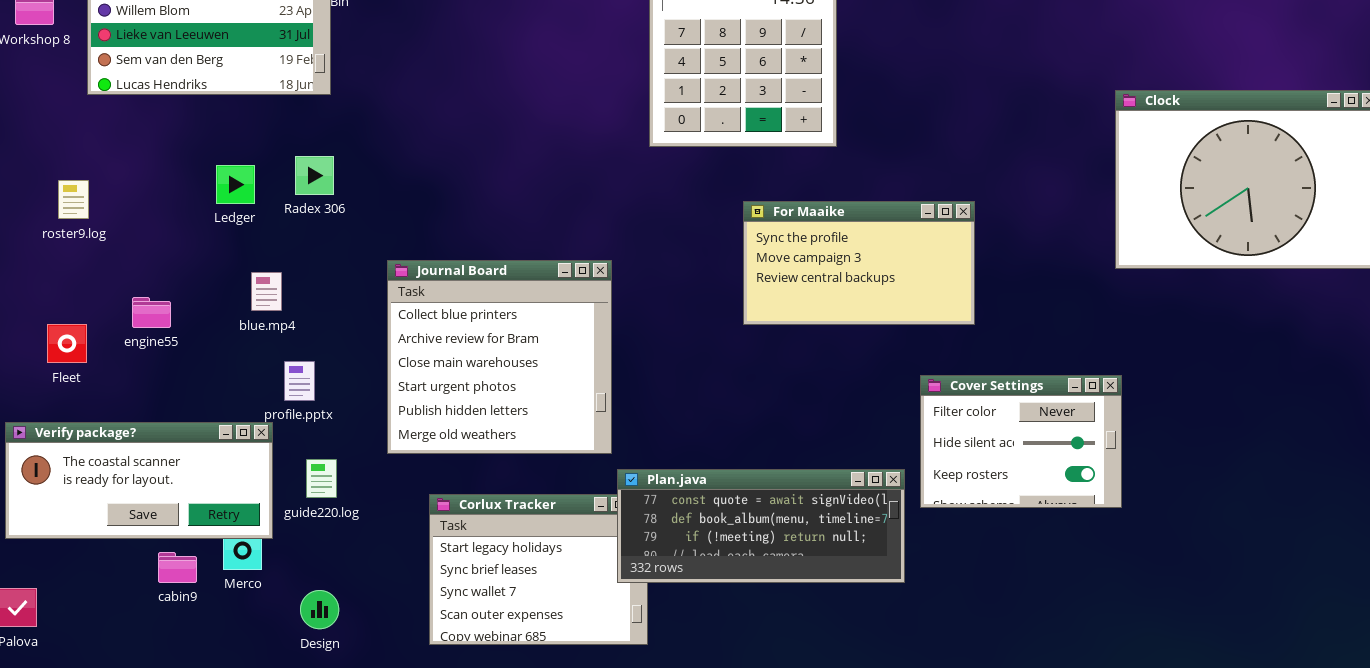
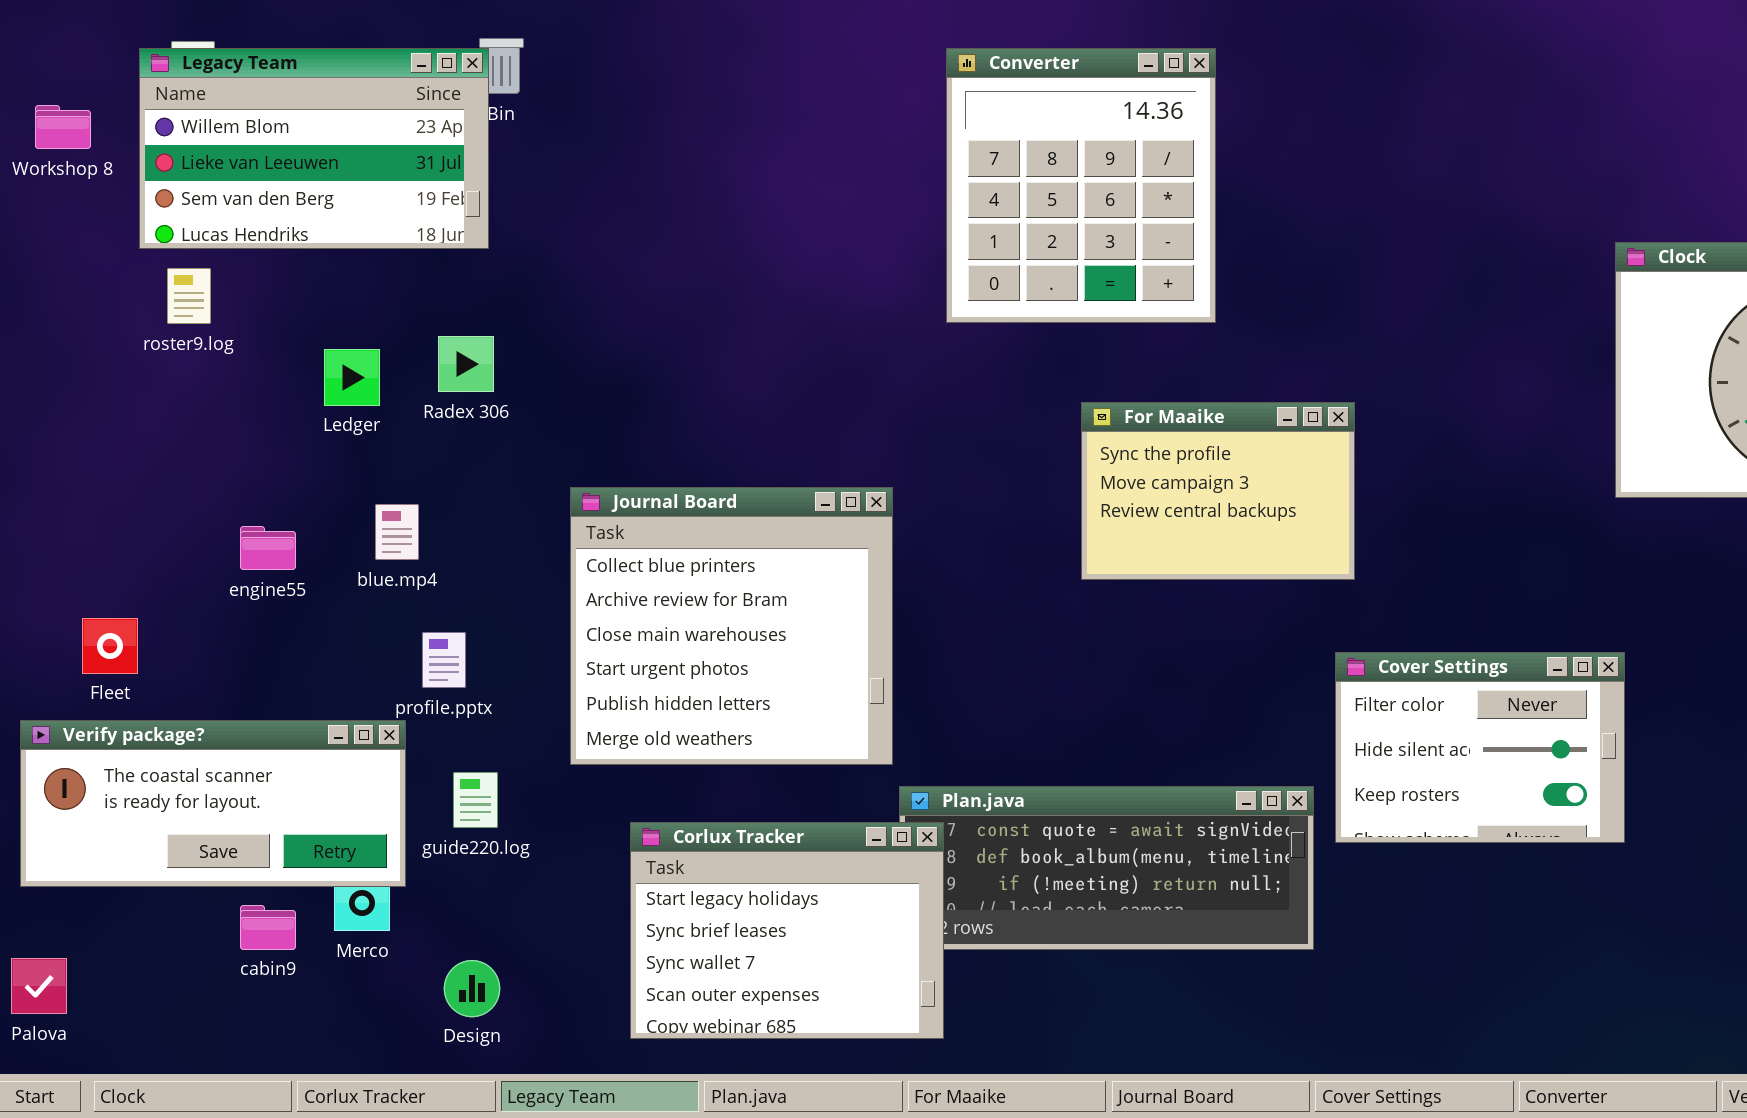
roster9.log: [58,180,89,219] -> [167,268,211,324], moved
For Maaike: [743,201,975,325] -> [1081,402,1355,580], resized
engine55: [132,297,171,328] -> [240,526,296,570], moved
Fleet: [47,324,87,363] -> [82,618,138,674], moved
Corlux Tracker: [429,494,648,645] -> [630,822,944,1039], raised

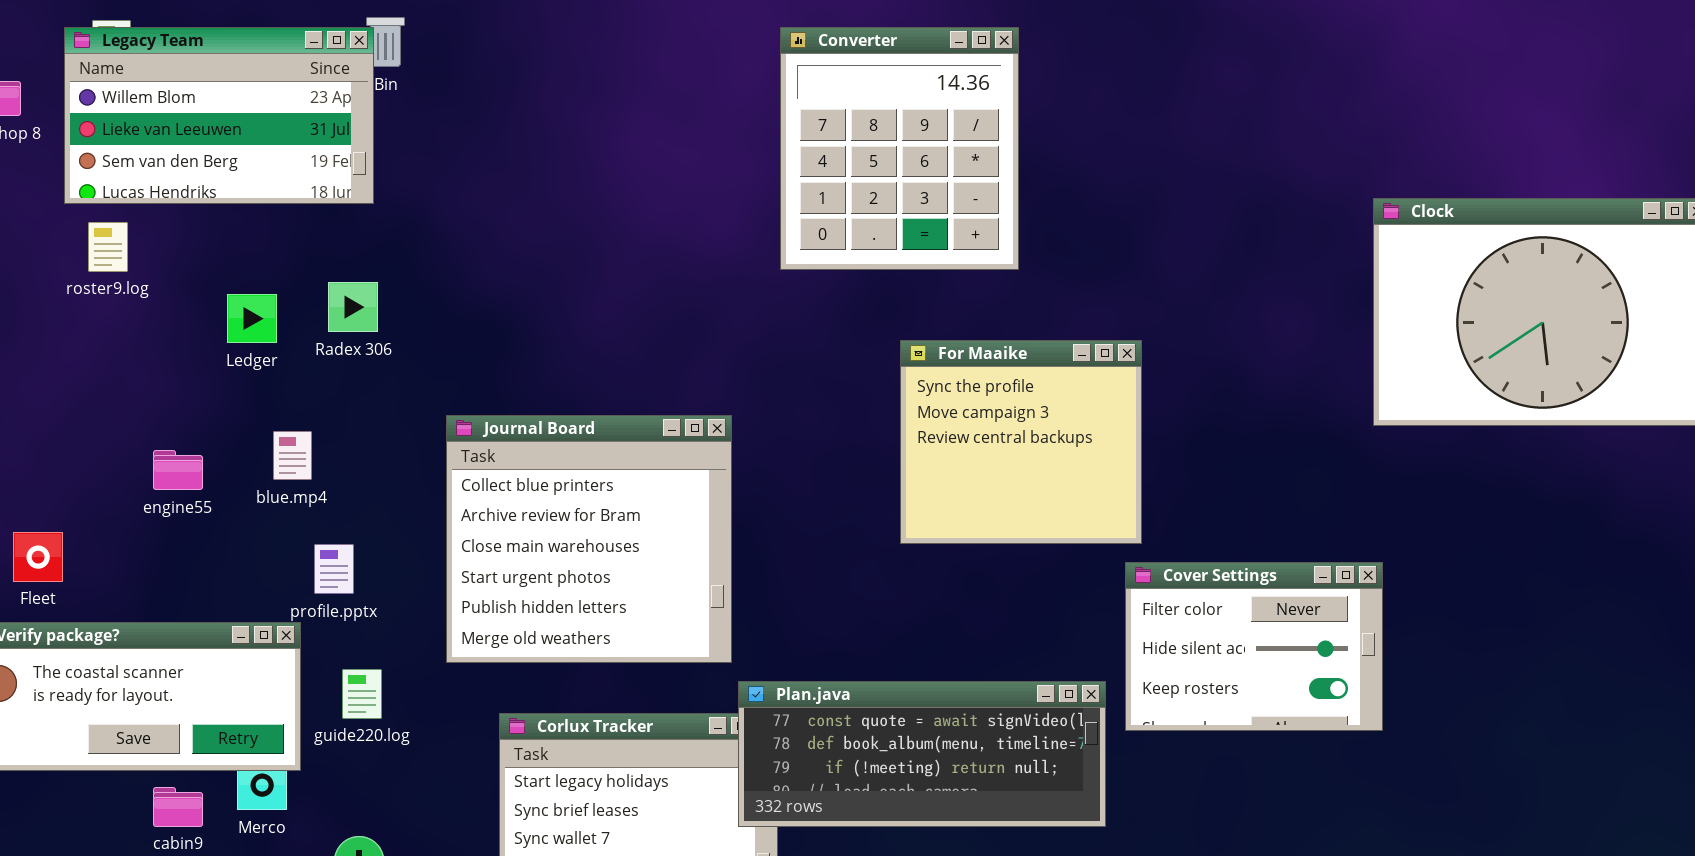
For Maaike: [1081,402,1355,580] -> [900,340,1142,544], resized
Plan.java: [899,786,1314,950] -> [738,681,1106,827], raised

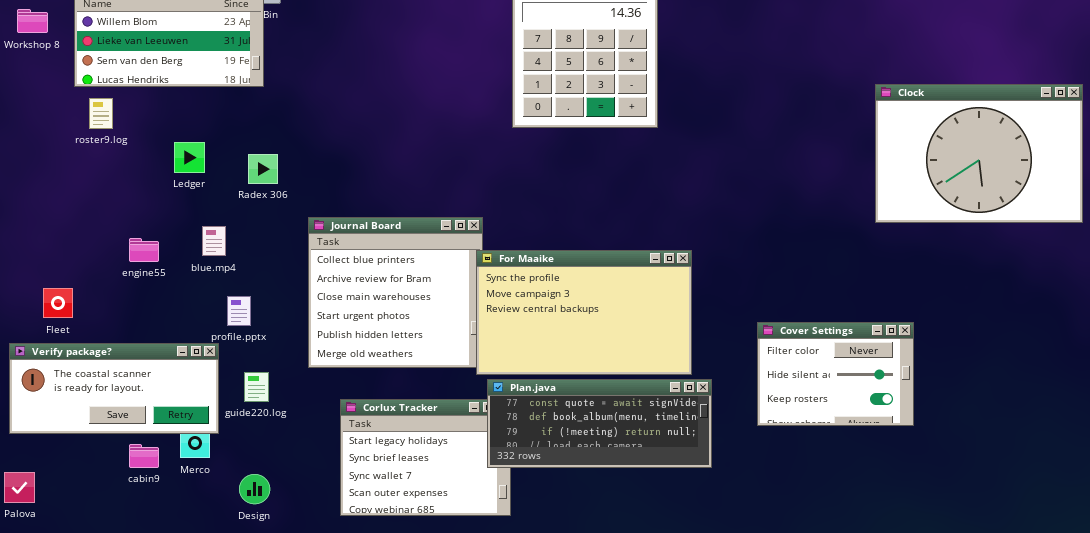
Radex 306: [328,282,378,332] -> [248,154,278,184], moved
For Maaike: [900,340,1142,544] -> [476,250,692,375], moved, resized
Cover Settings: [1125,562,1383,731] -> [757,322,914,426], moved

